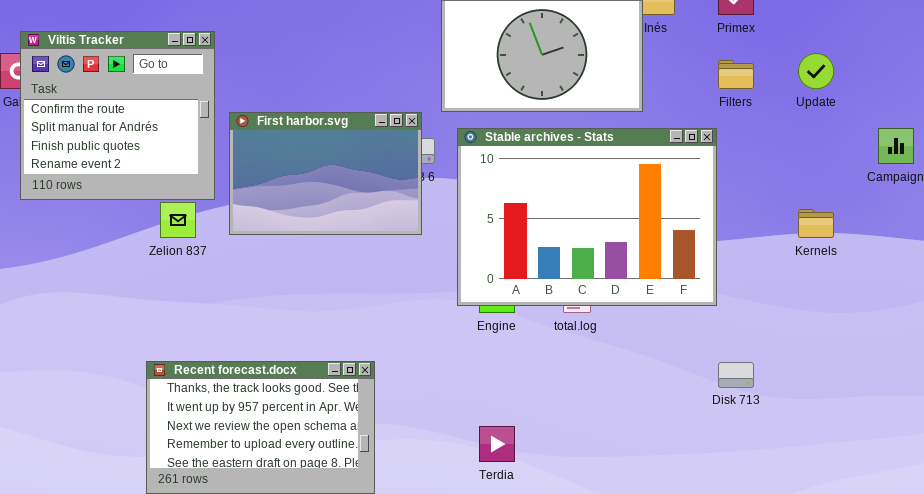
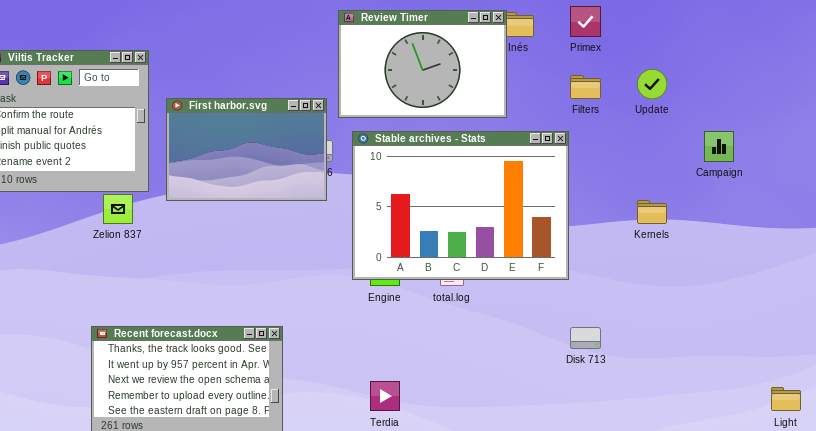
First harbor.svg: [229,112,422,235] -> [166,98,327,201], moved

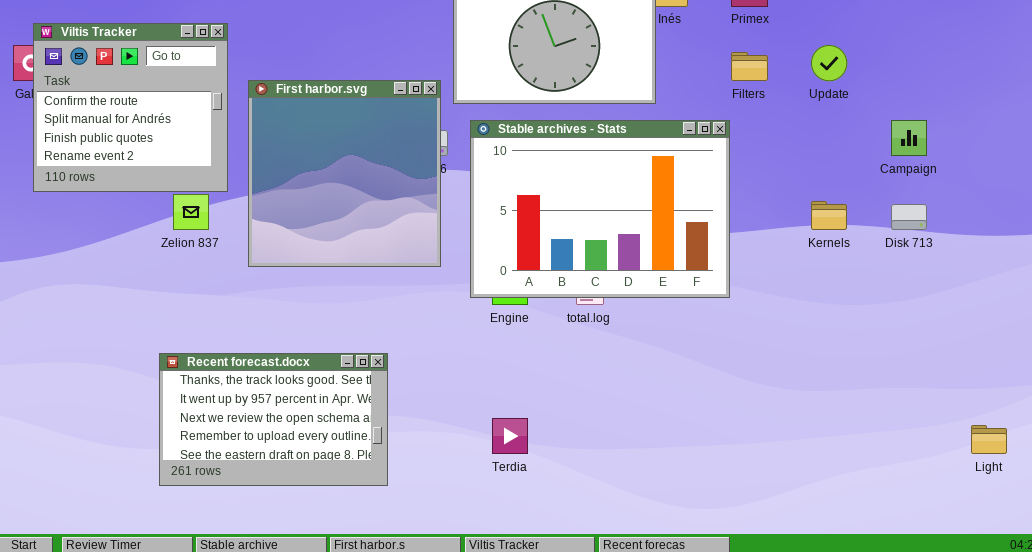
First harbor.svg: [166,98,327,201] -> [248,80,441,267], resized
Disk 713: [570,327,601,349] -> [891,204,927,230], moved

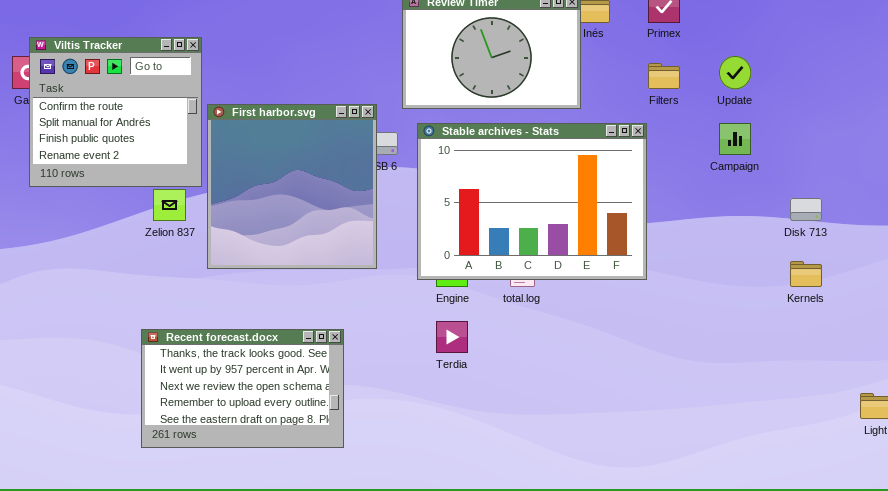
First harbor.svg: [248,80,441,267] -> [207,104,377,269], moved
Campaign: [891,120,927,156] -> [719,123,751,155], moved
Kernels: [811,201,847,230] -> [790,261,822,287], moved
Terdia: [492,418,528,454] -> [436,321,468,353], moved

